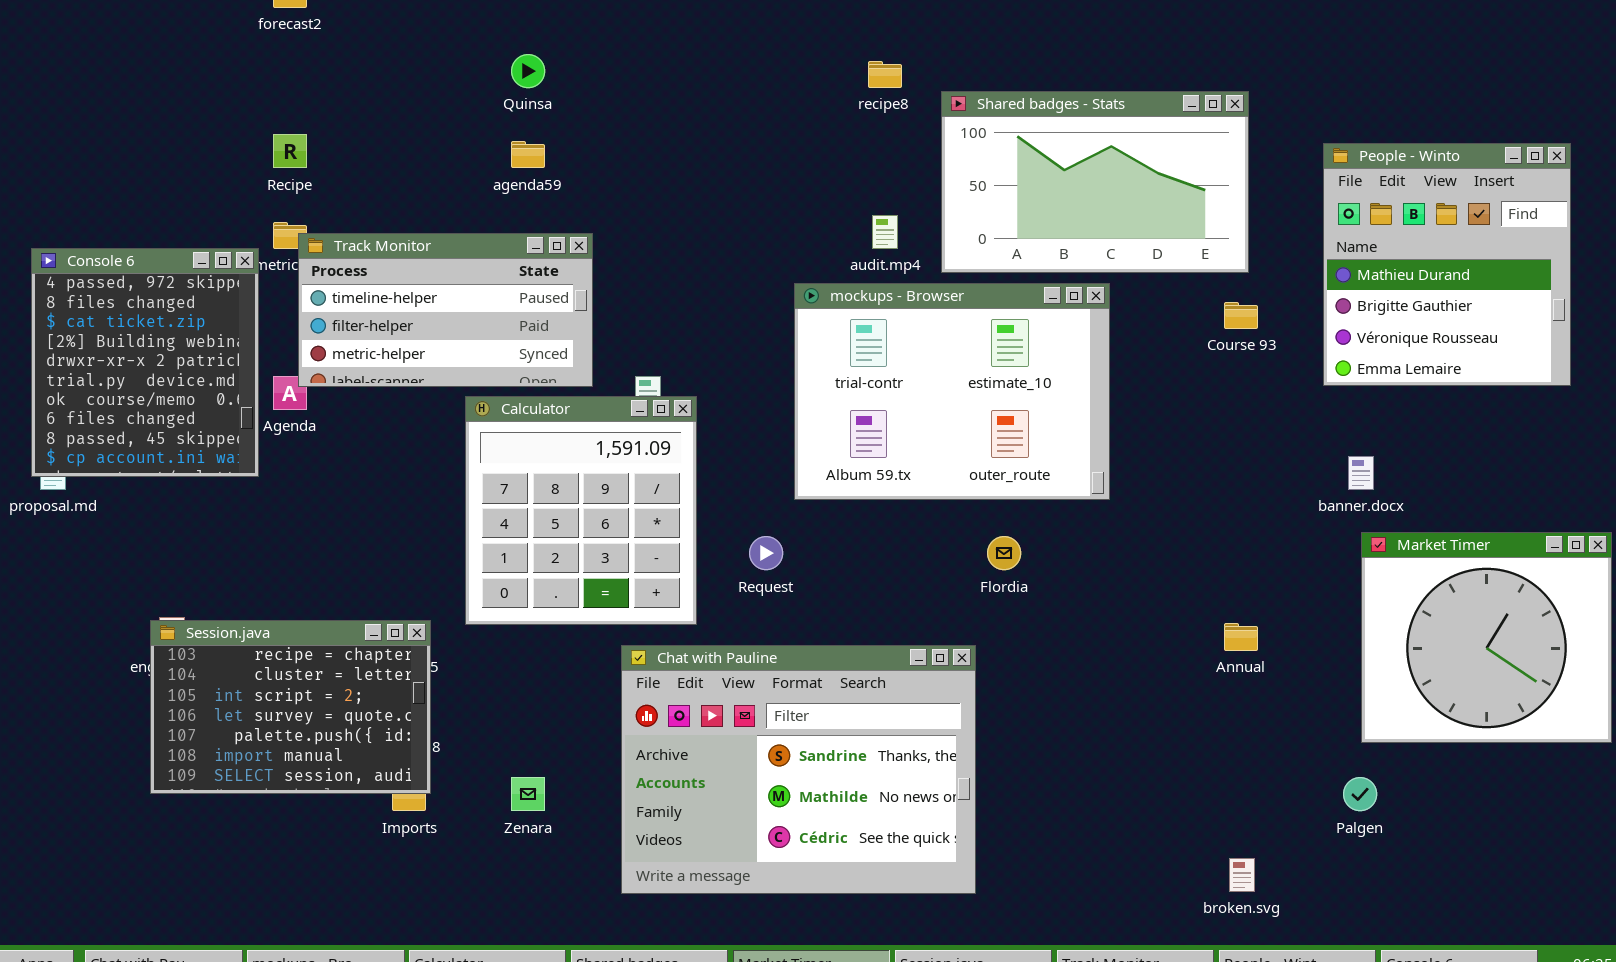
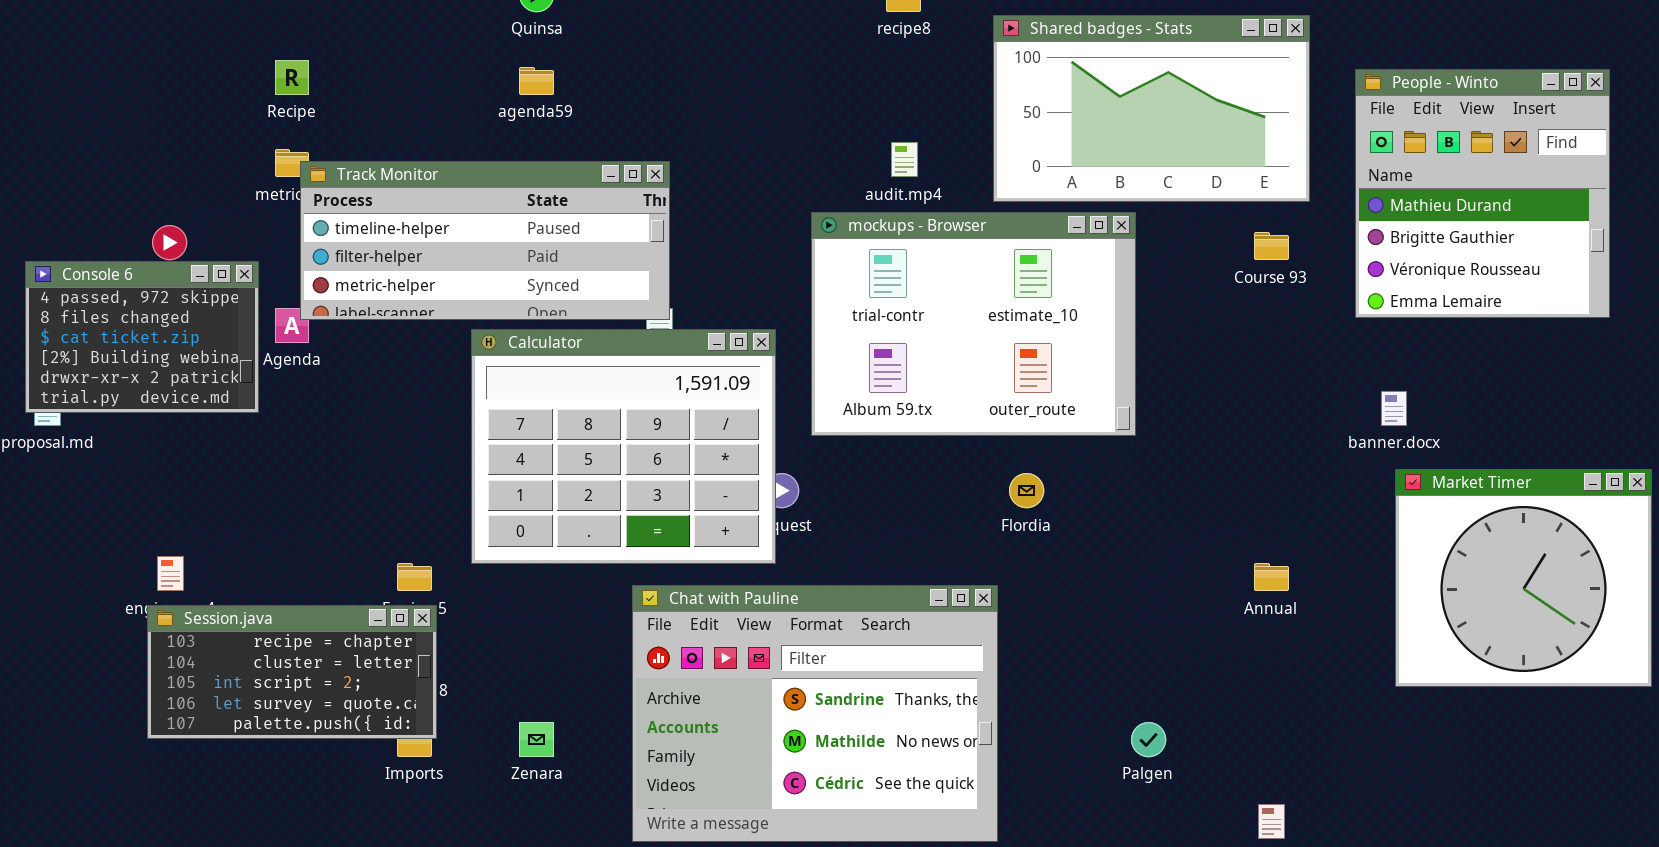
Shared badges - Stats: [941,91,1249,273] -> [993,15,1310,202], moved
Track Monitor: [298,233,593,387] -> [300,161,670,320], resized
Console 6: [31,248,259,477] -> [25,261,259,413], resized
Calculator: [465,396,697,625] -> [471,329,776,564], resized
Session.java: [150,620,431,794] -> [147,605,437,739], resized
Palgen: [1343,777,1377,811] -> [1131,722,1166,757], moved

